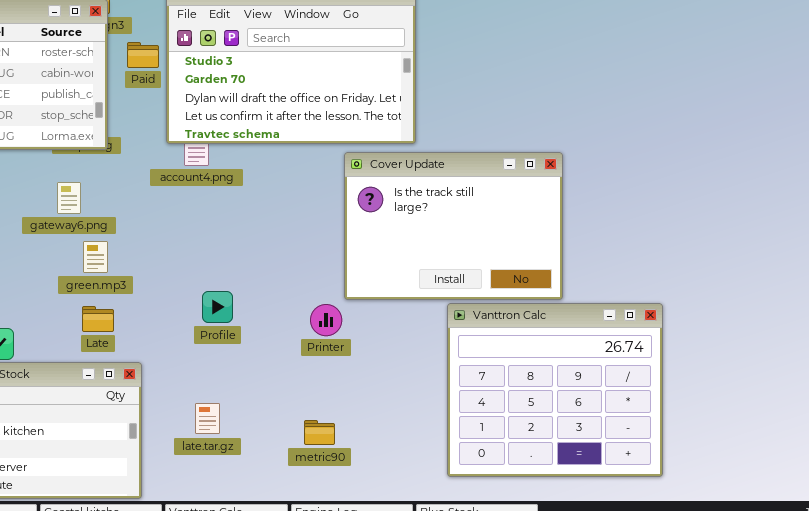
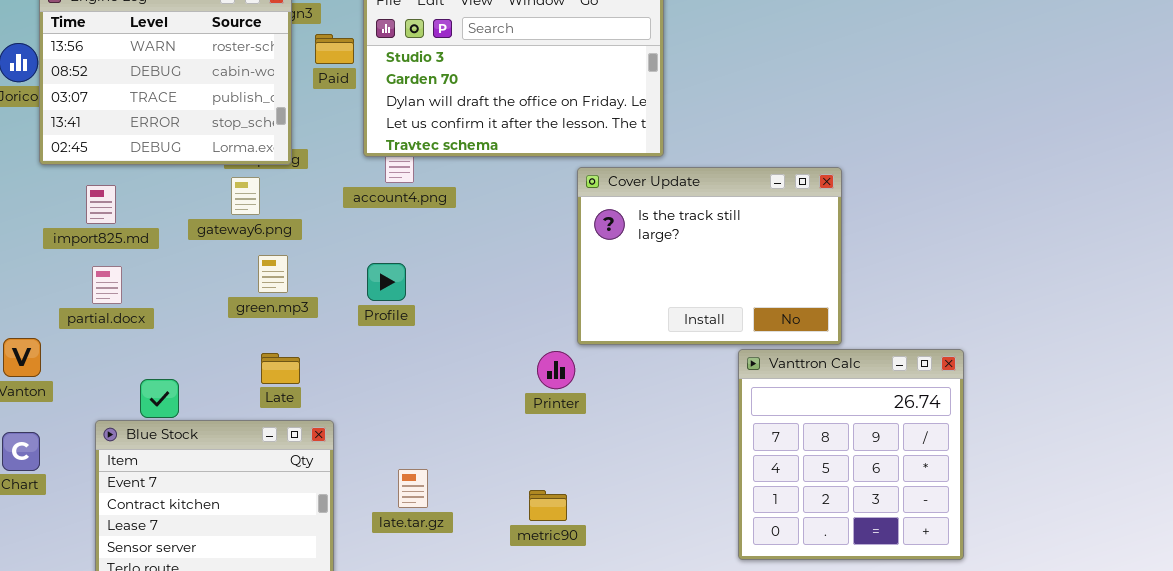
gateway6.png: [57,182,81,214] -> [231,177,260,215], moved
green.mp3: [83,241,108,273] -> [258,255,288,293], moved
Profile: [202,291,233,323] -> [367,263,406,301], moved
Vanttron Calc: [447,303,663,477] -> [738,349,964,560], resized

